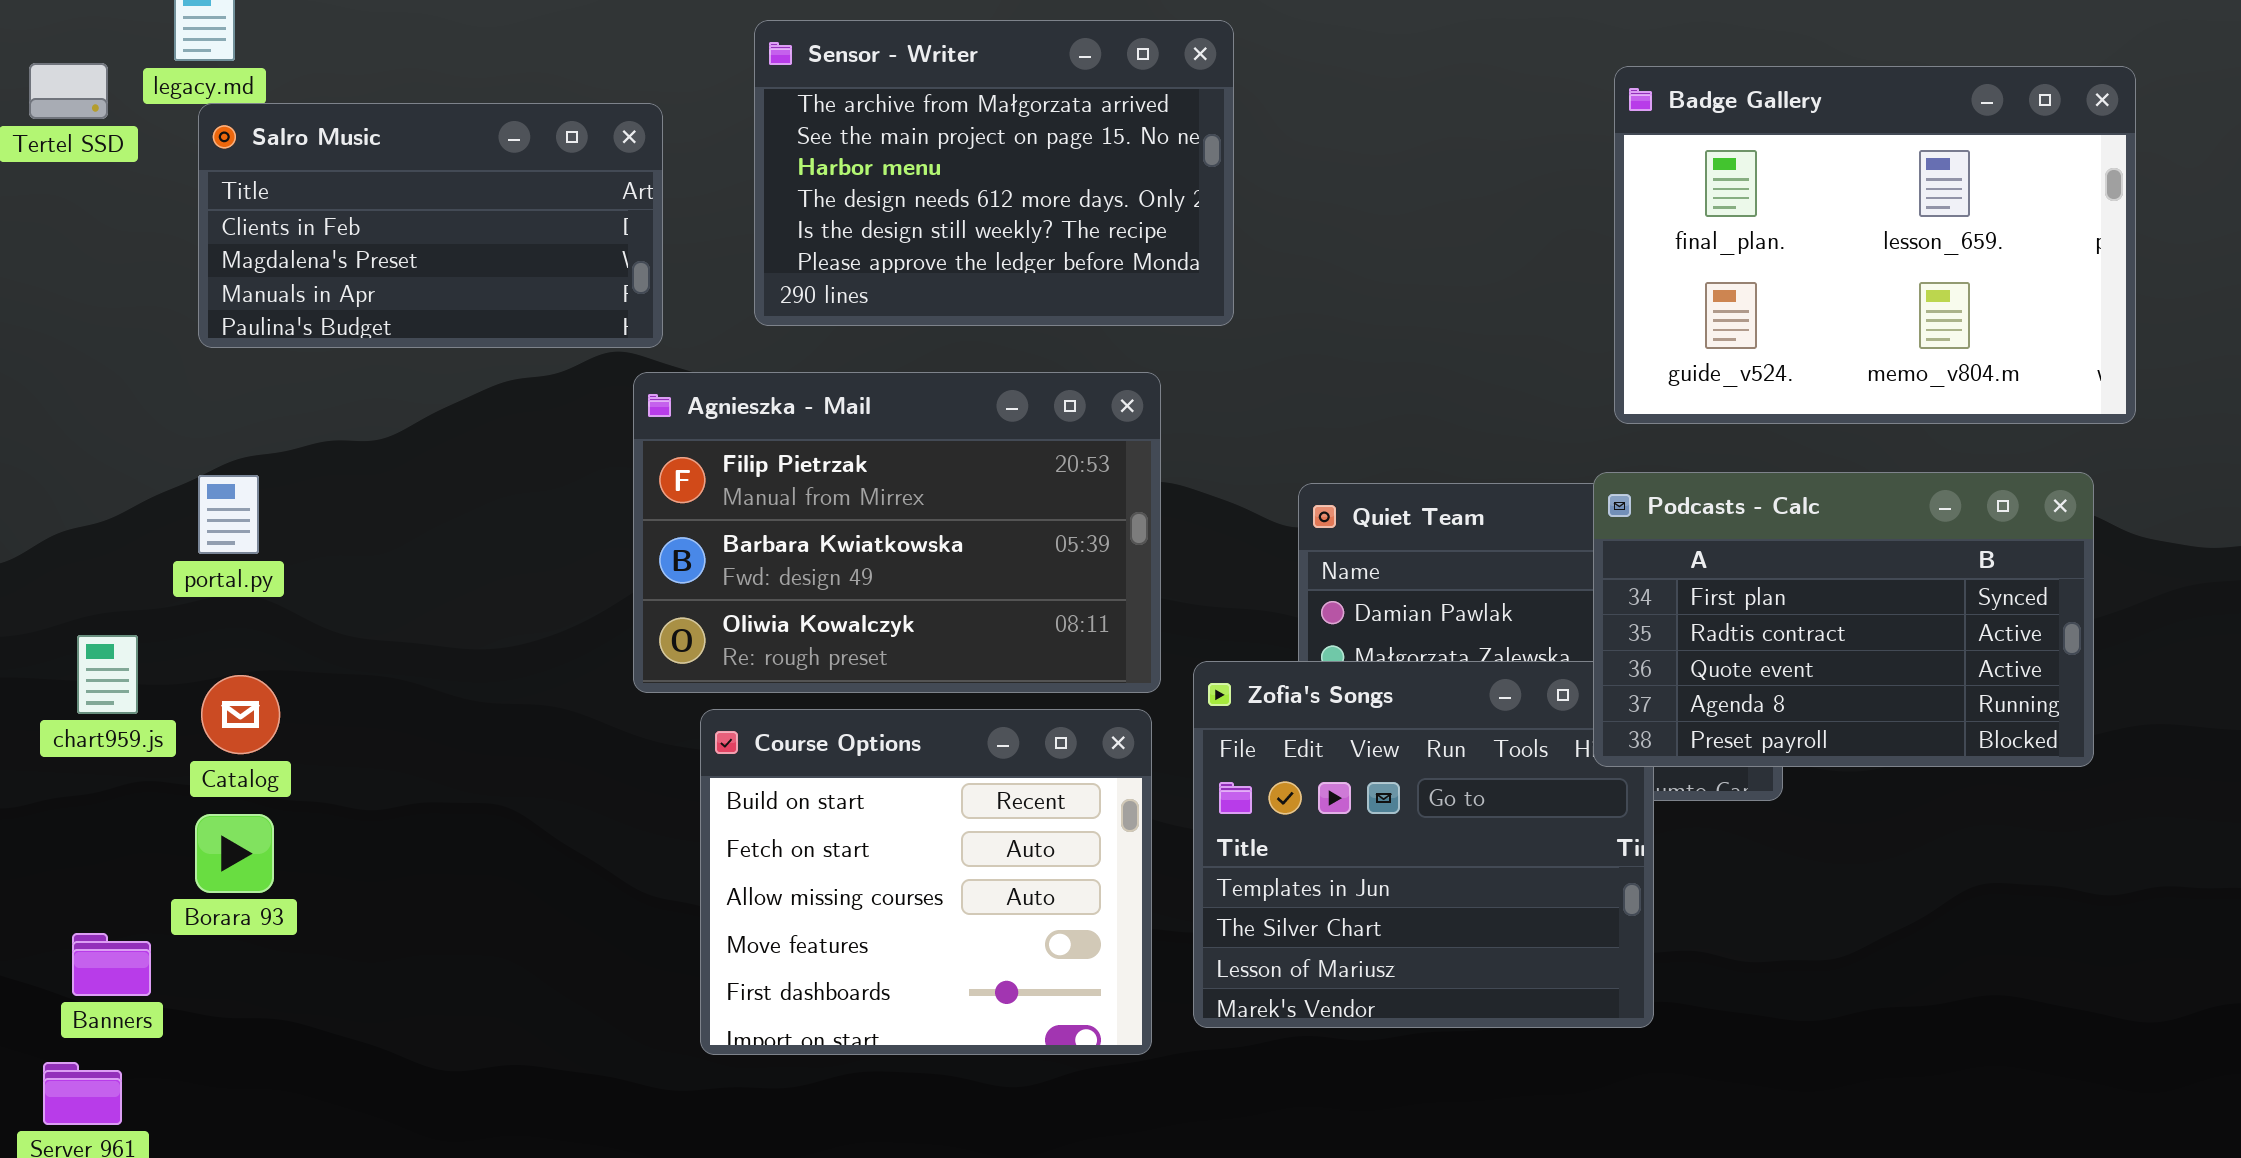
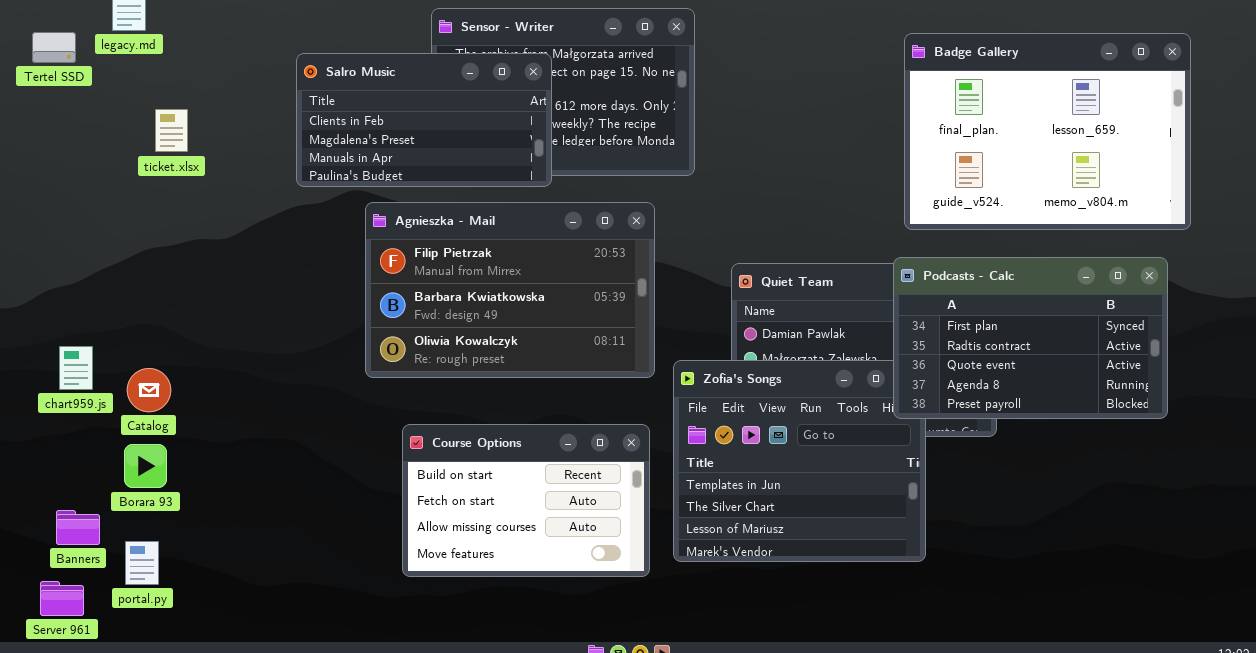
Salro Music: [198,103,663,348] -> [296,53,552,187], moved
portal.py: [198,475,259,554] -> [125,541,159,585], moved
Course Options: [700,709,1152,1055] -> [402,424,650,577], resized

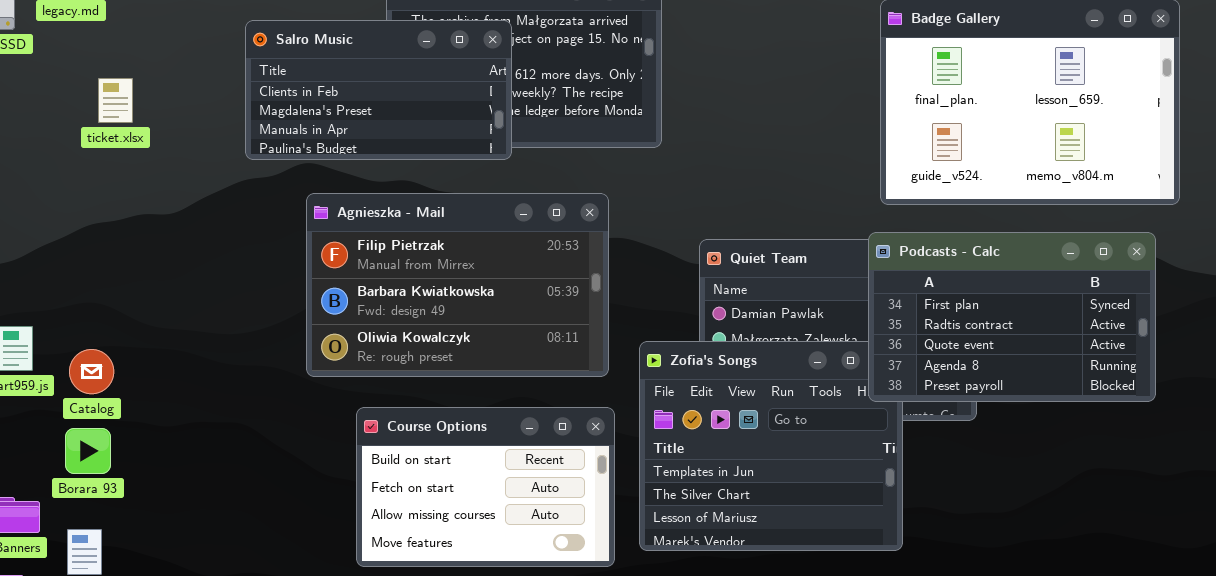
Agnieszka - Mail: [365,202,655,378] -> [306,193,609,377], moved

